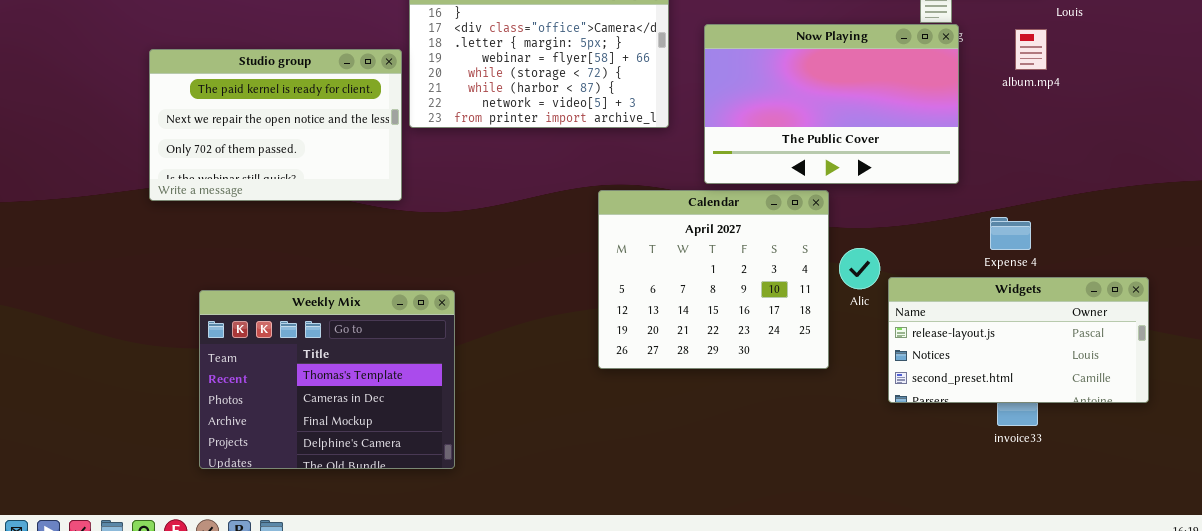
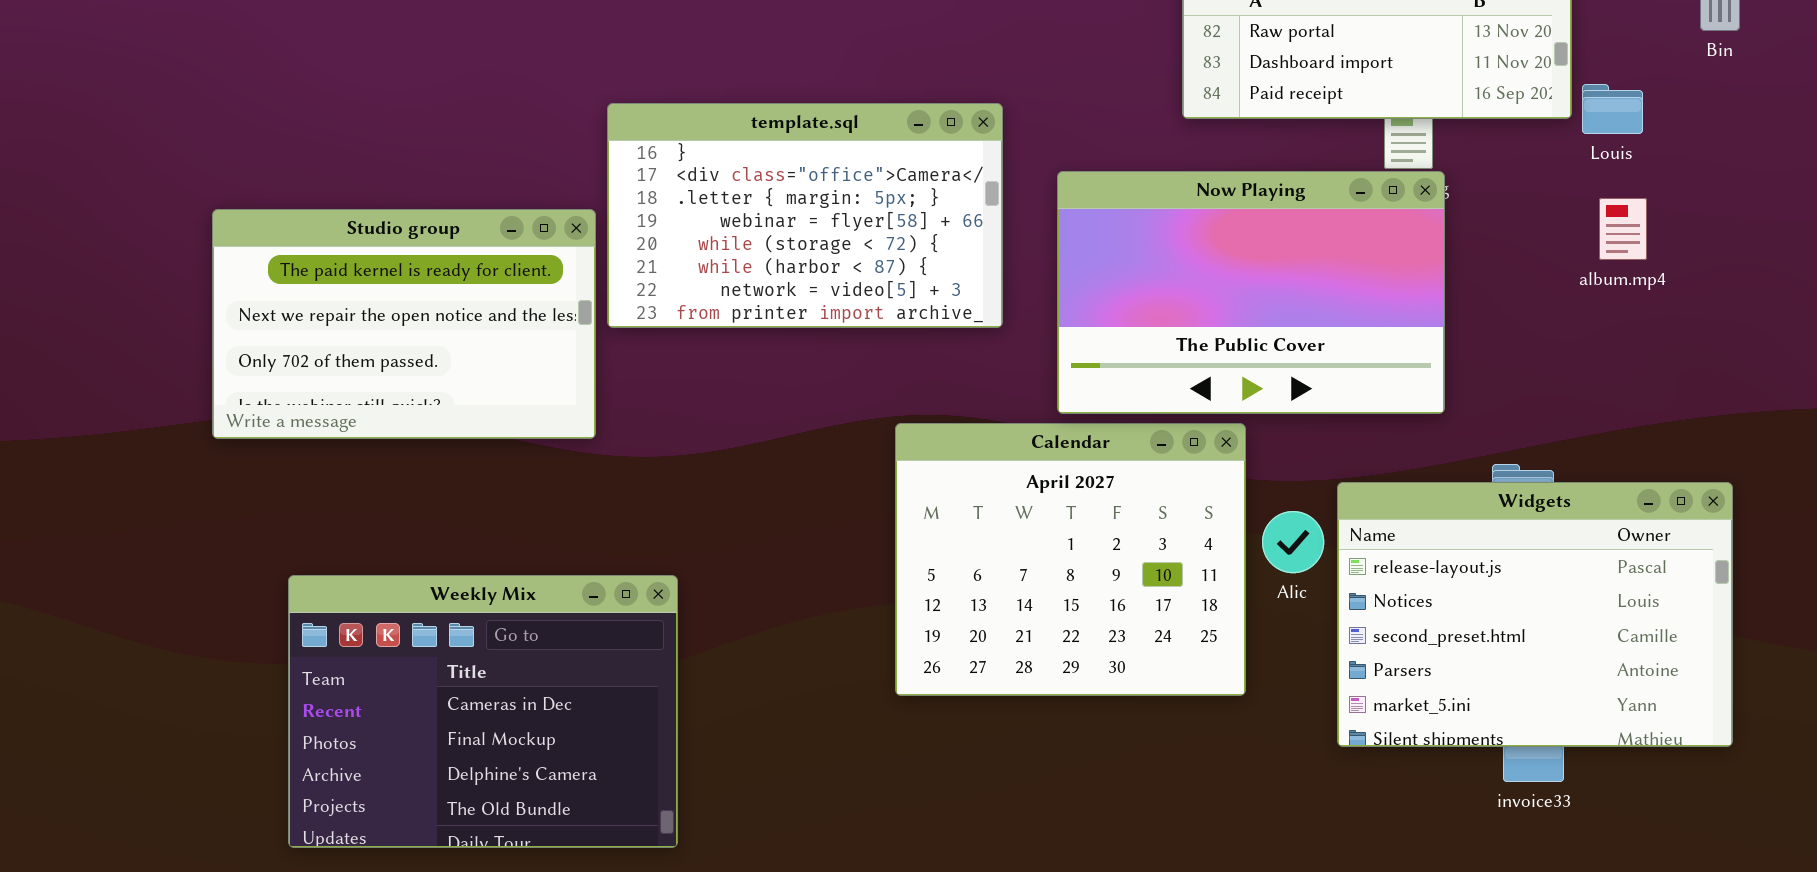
album.mp4: [1015,29,1047,70] -> [1599,198,1647,260], moved
Widgets: [888,277,1149,403] -> [1337,482,1733,747], resized
Weekly Mix: [199,290,455,469] -> [288,575,678,848], scrolled down 1 row

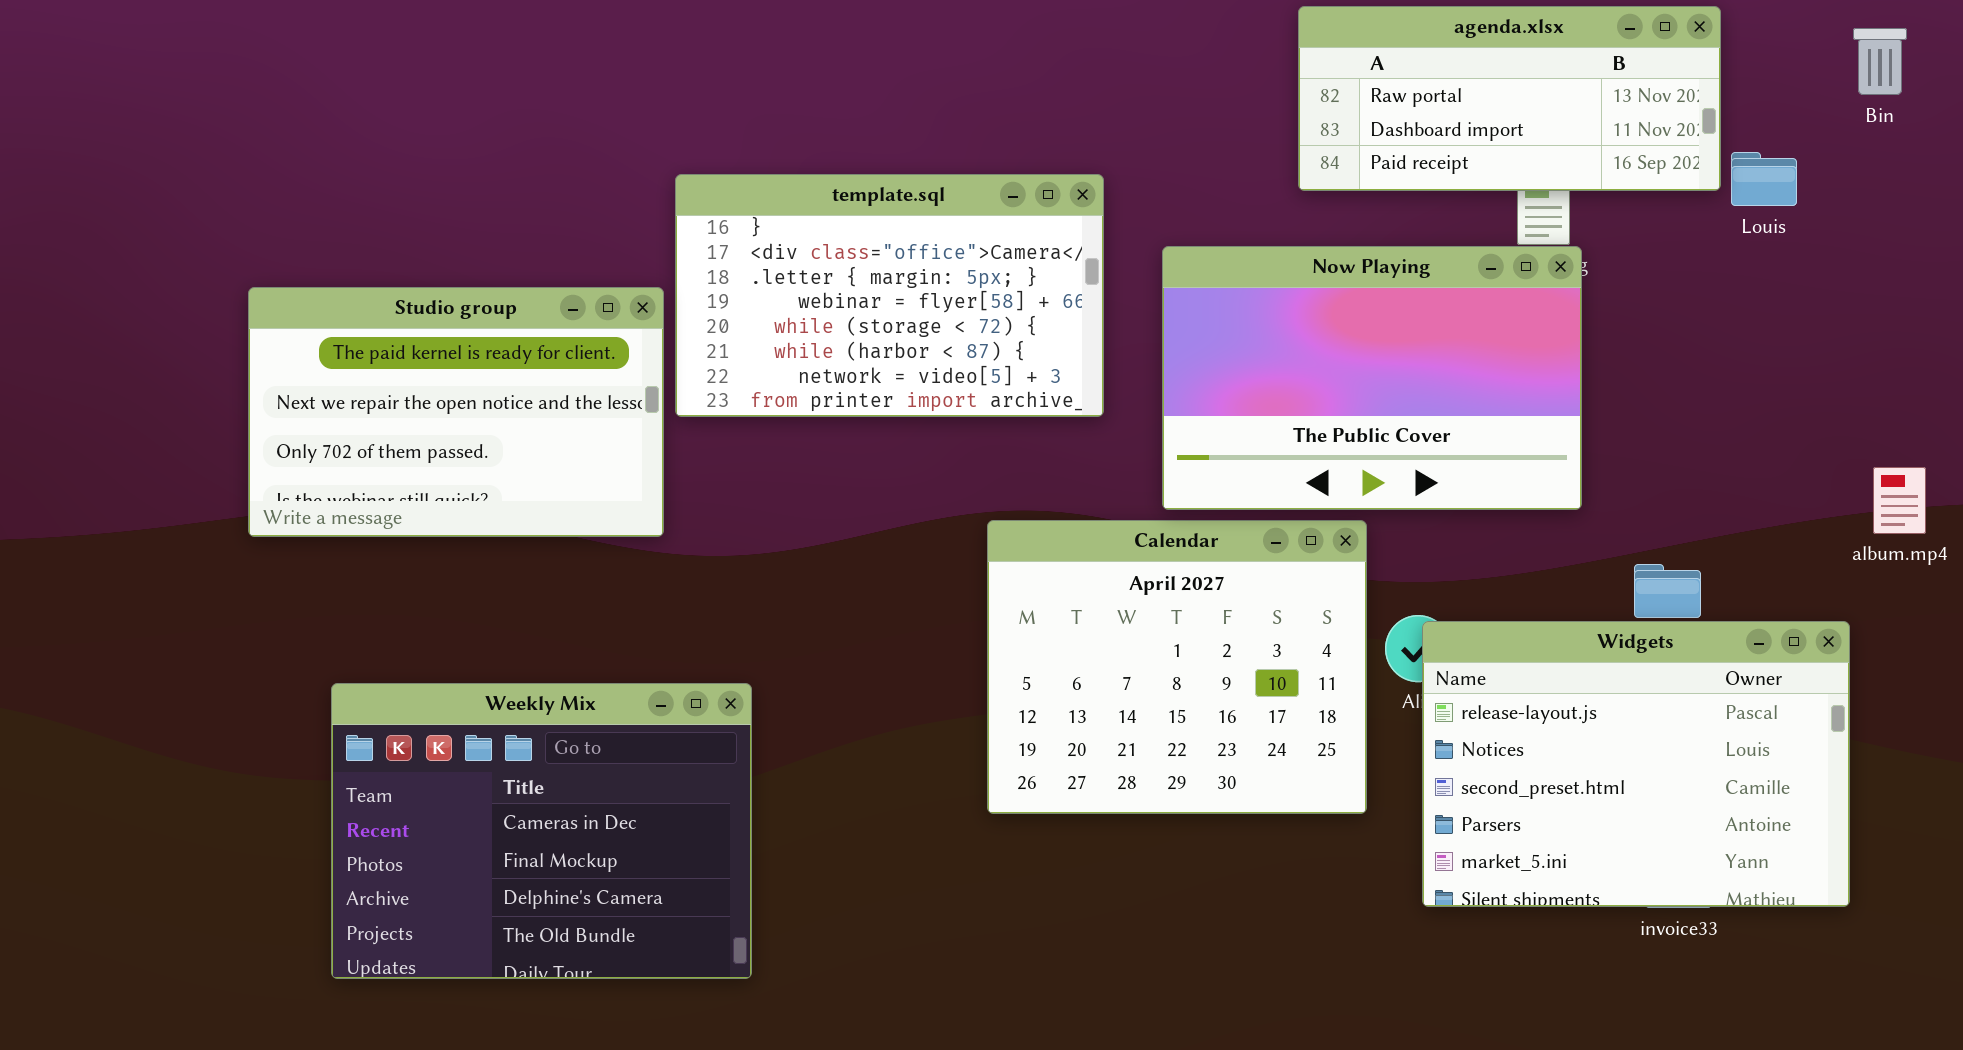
album.mp4: [1599,198,1647,260] -> [1873,467,1926,534], moved
Widgets: [1337,482,1733,747] -> [1422,621,1850,907], moved

